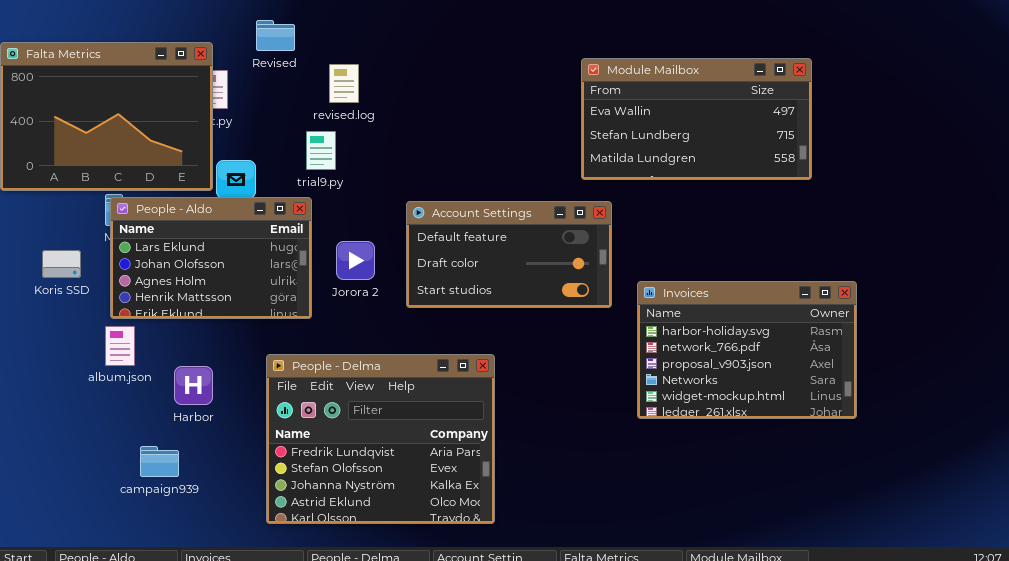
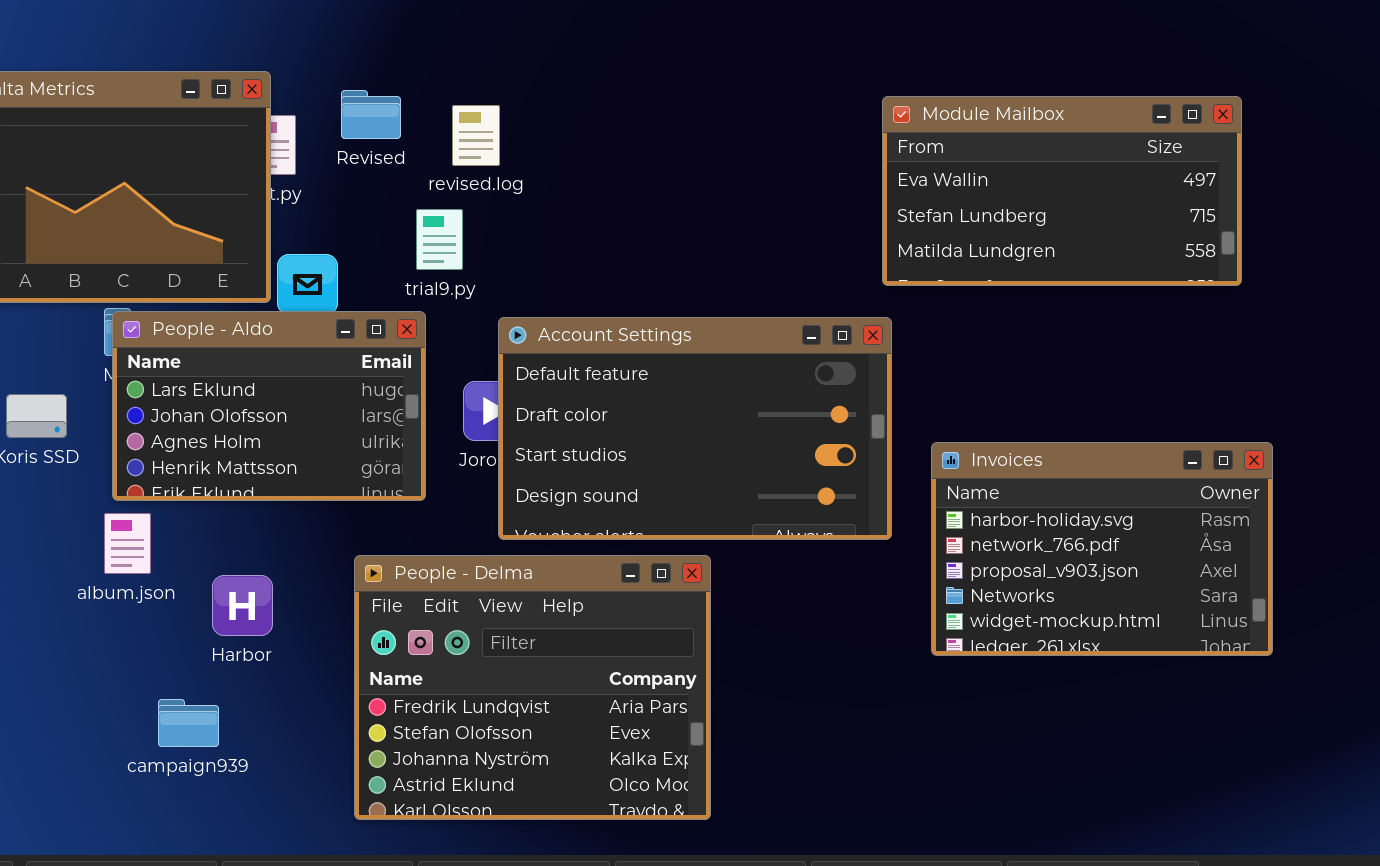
Revised: [256,20,295,51] -> [341,90,401,139], moved
Module Mailbox: [581,58,812,180] -> [882,96,1242,286], moved
Account Settings: [406,201,612,308] -> [498,317,892,540], resized

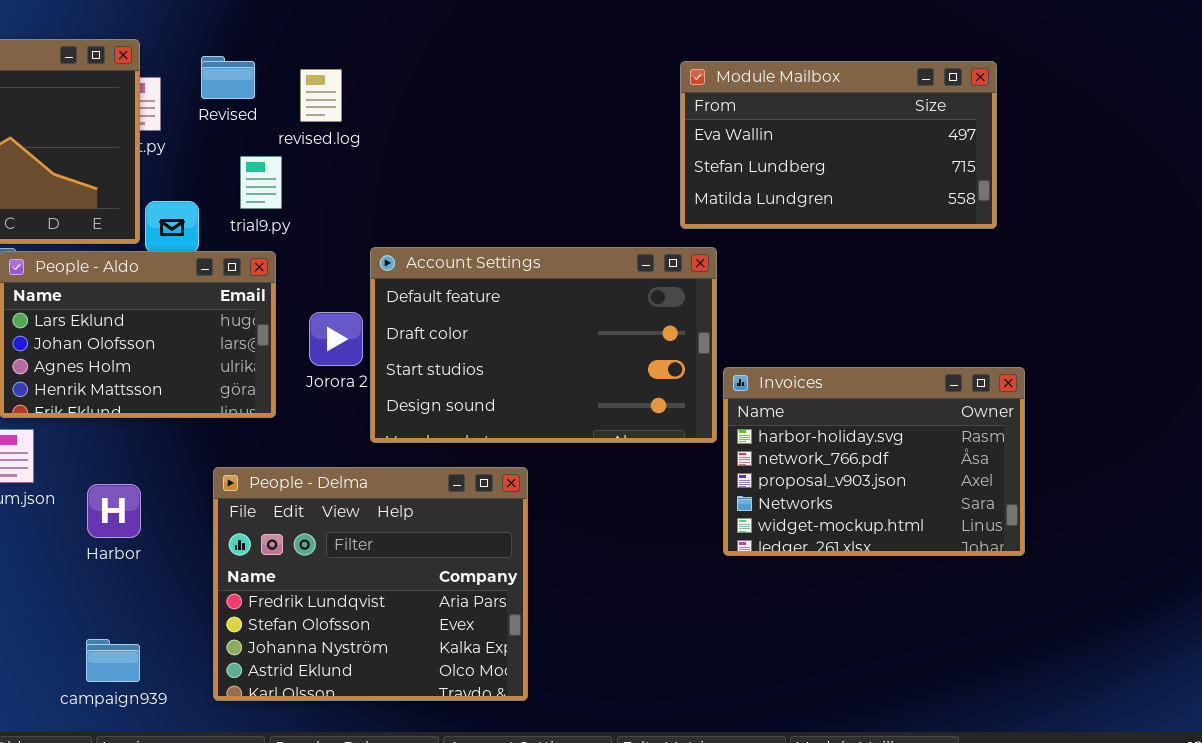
trial9.py: [416,209,463,270] -> [240,156,282,209], moved
Account Settings: [498,317,892,540] -> [370,247,717,443], moved
campaign939: [158,699,219,747] -> [86,639,140,682], moved

